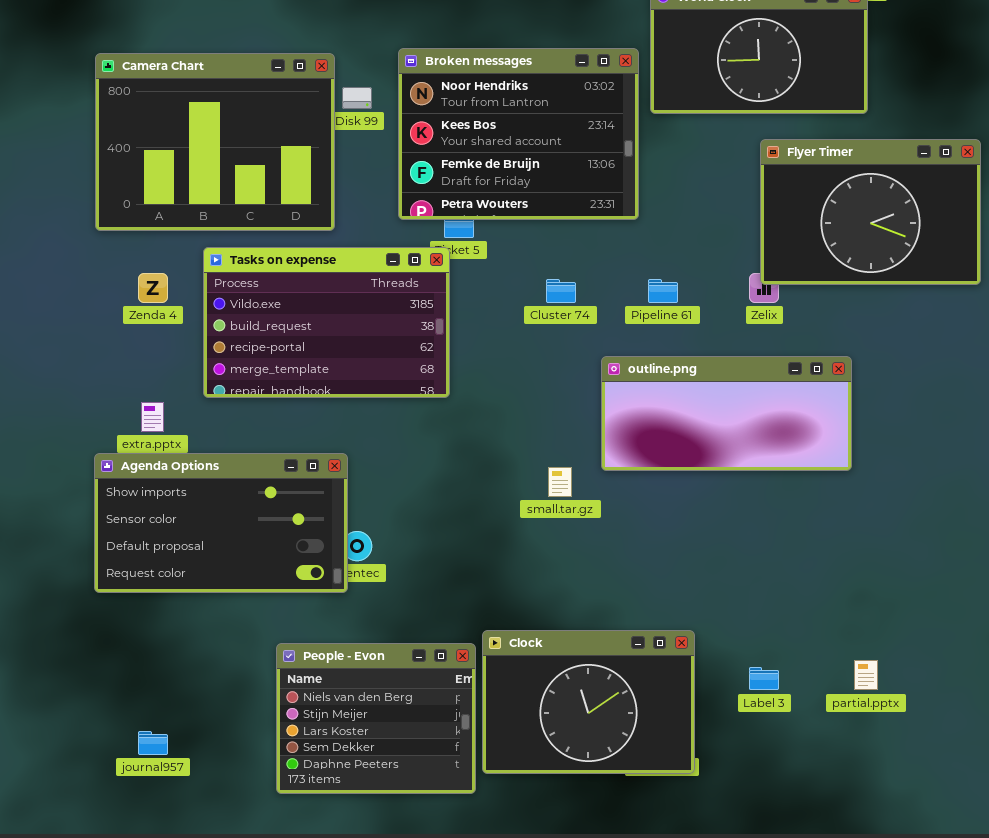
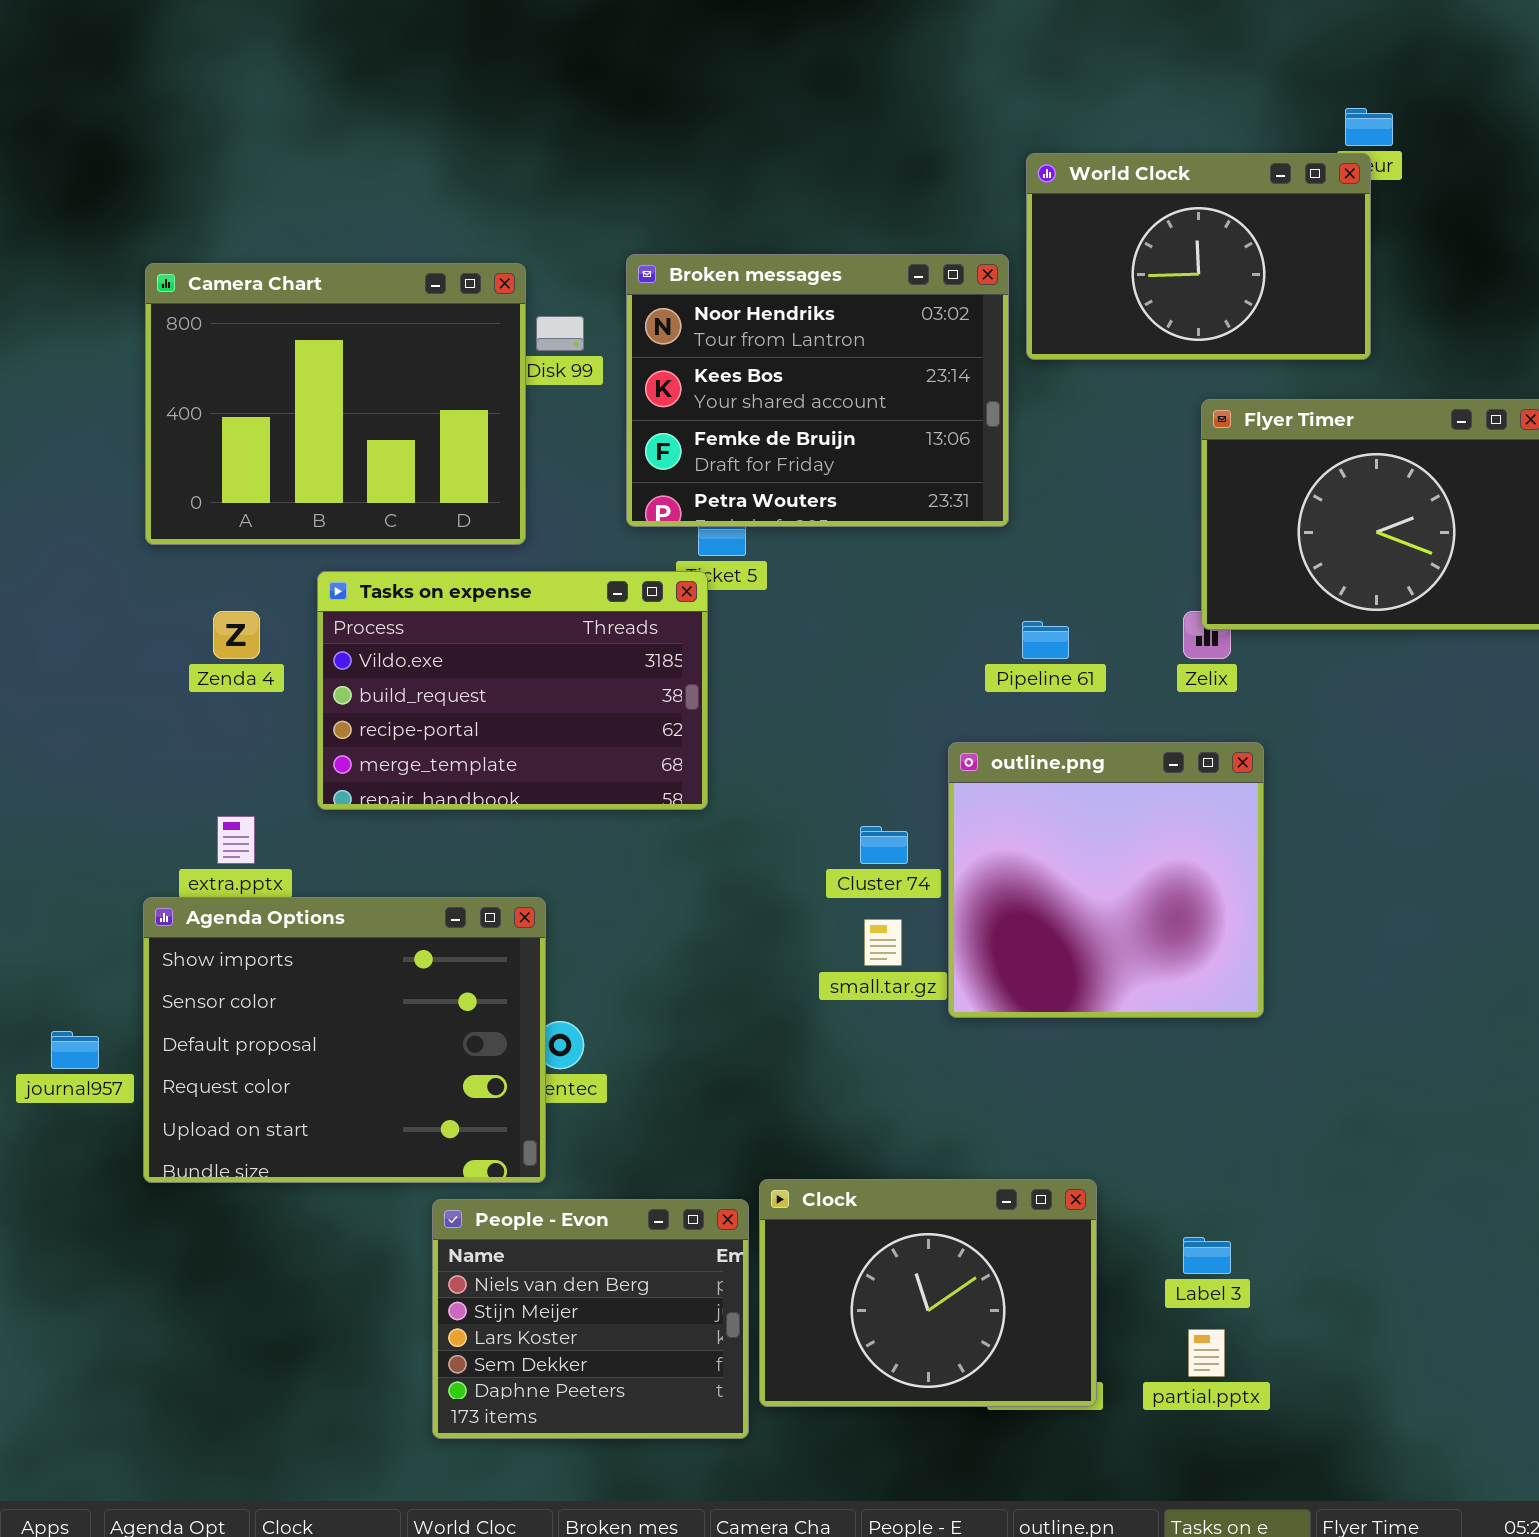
Cluster 74: [546,279,576,303] -> [860,826,908,864], moved
outline.png: [601,356,852,471] -> [948,742,1264,1018], resized
Agenda Options: [94,453,348,593] -> [143,897,546,1183], resized
partial.pptx: [854,660,878,690] -> [1188,1329,1225,1377], moved
journal957: [138,731,168,755] -> [51,1031,99,1069], moved

